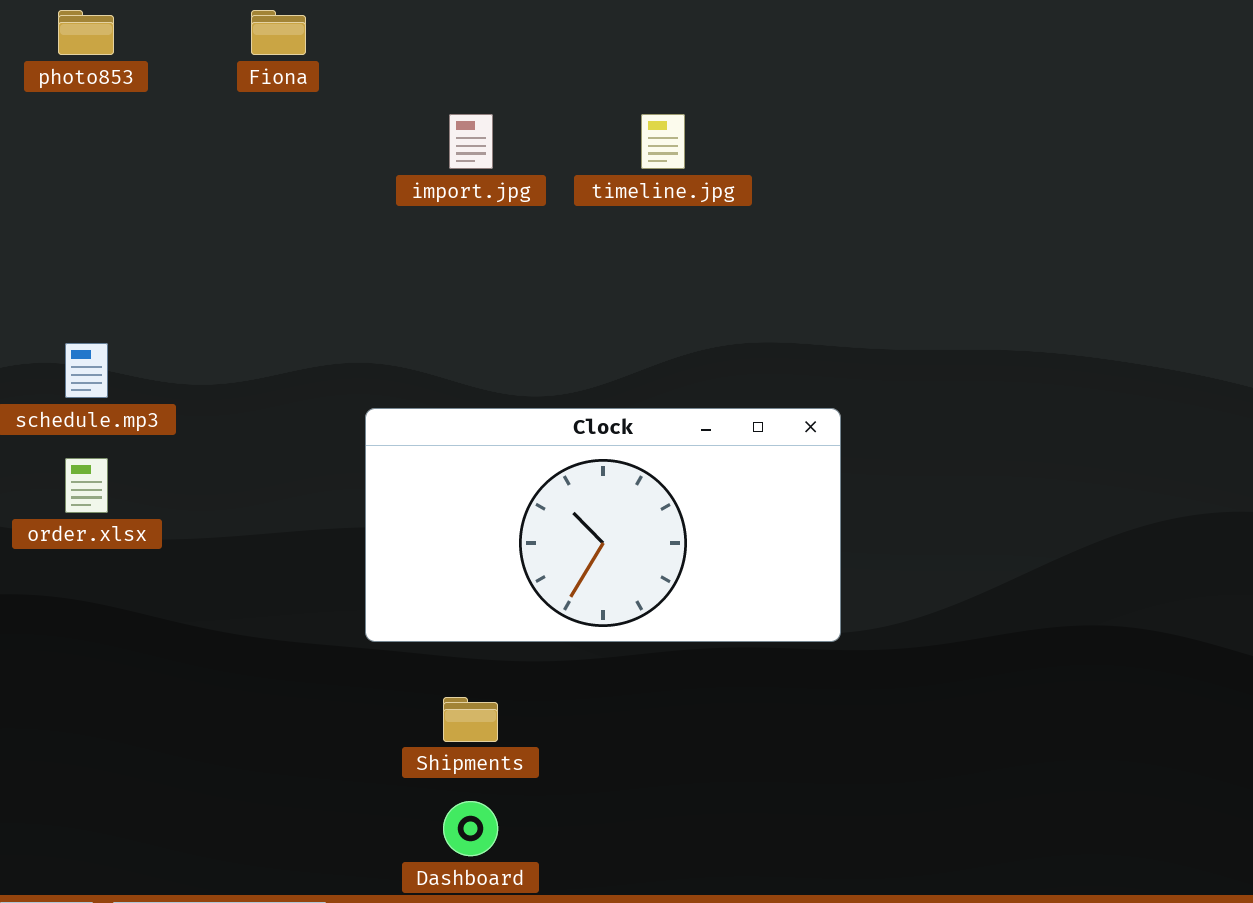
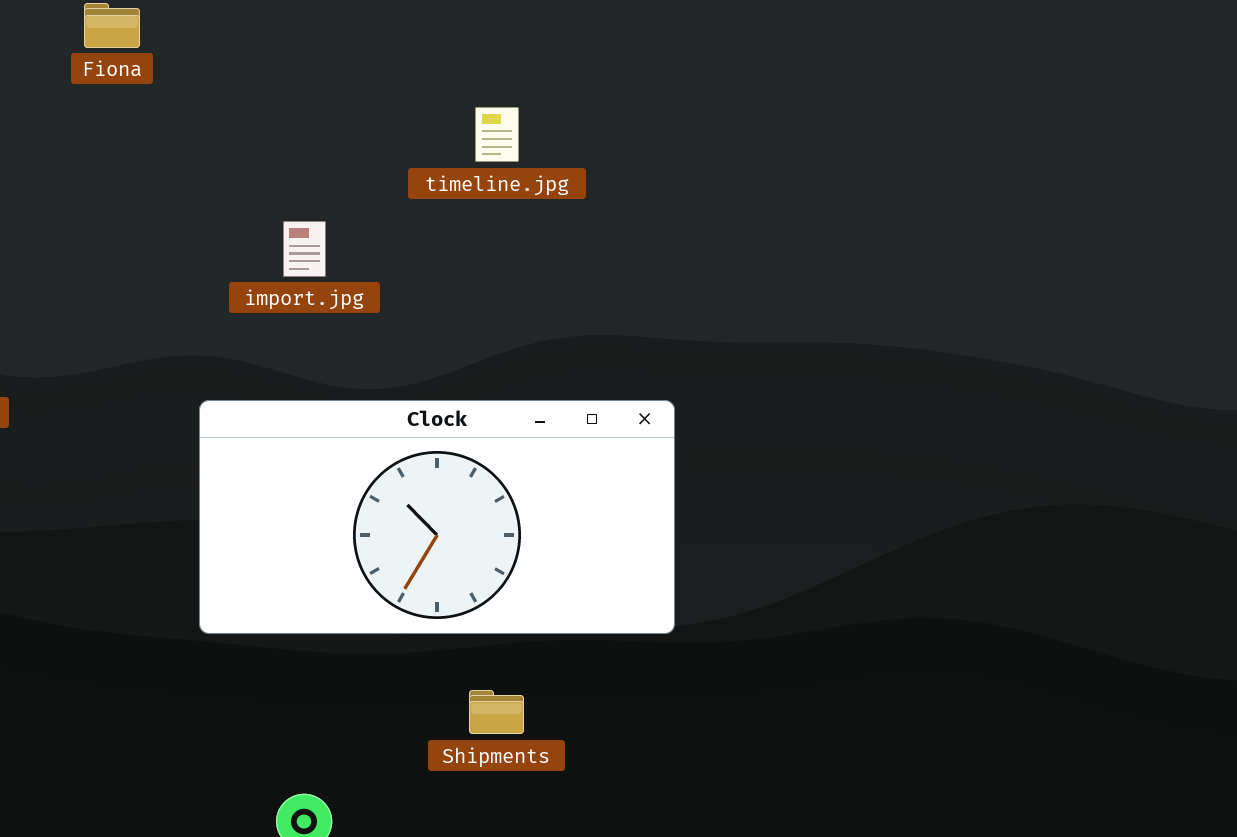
import.jpg: [449,114,493,169] -> [283,221,326,277], moved
Shipments: [443,697,498,742] -> [469,690,524,734], moved

